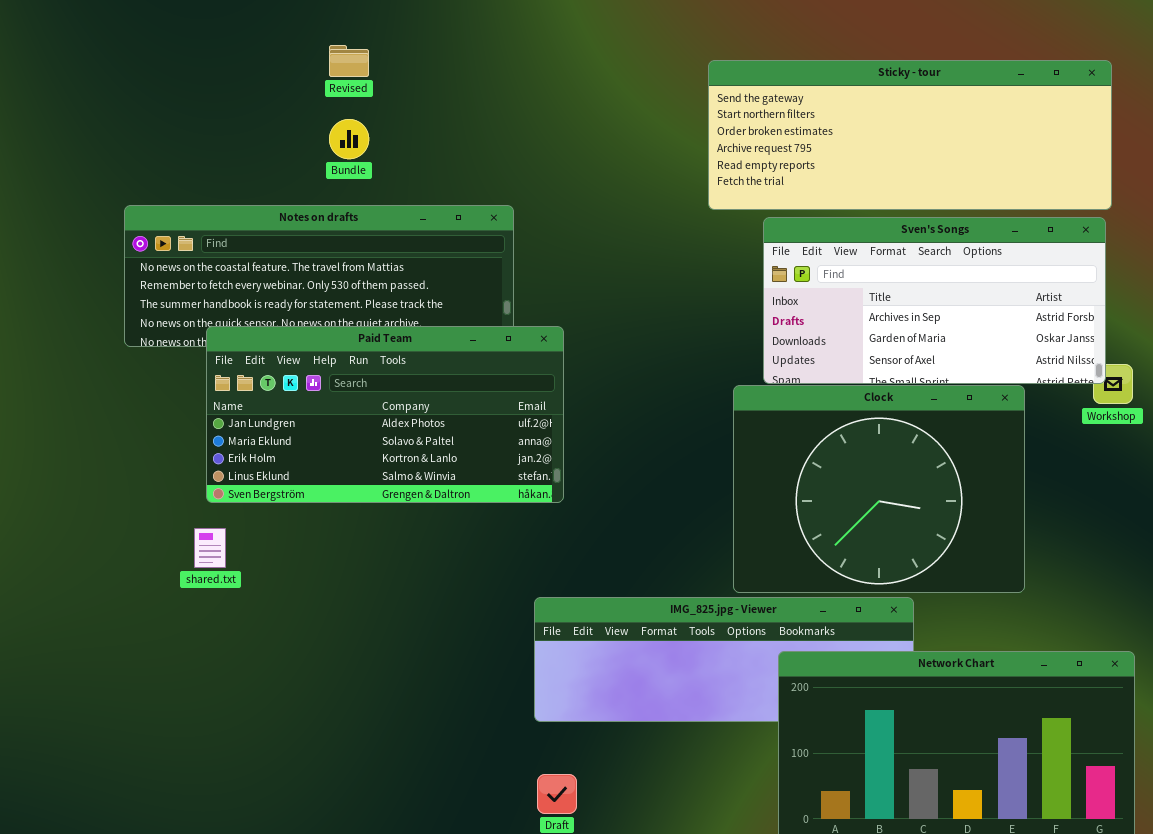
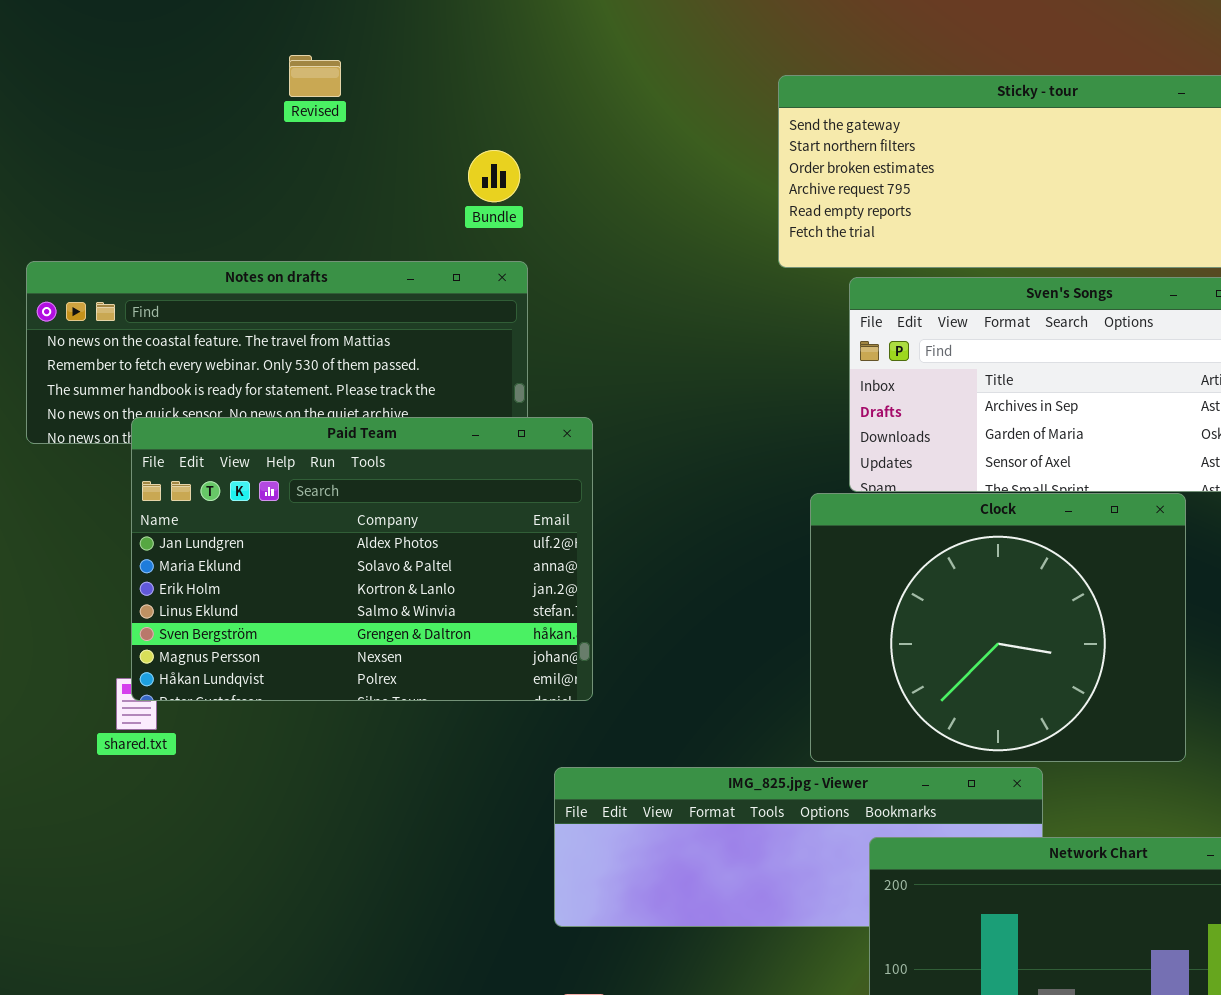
Bundle: [329,119,369,159] -> [468,150,520,202], moved
Paid Team: [206,326,564,503] -> [131,417,593,701], resized

